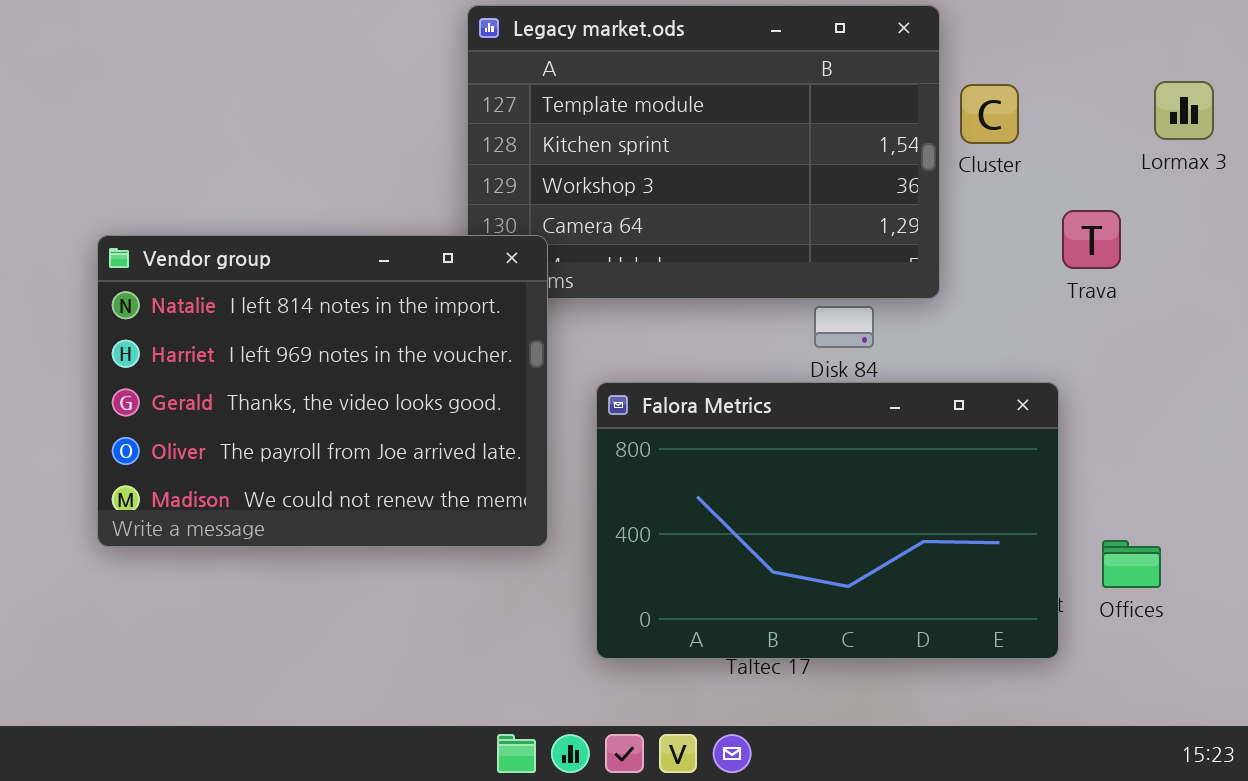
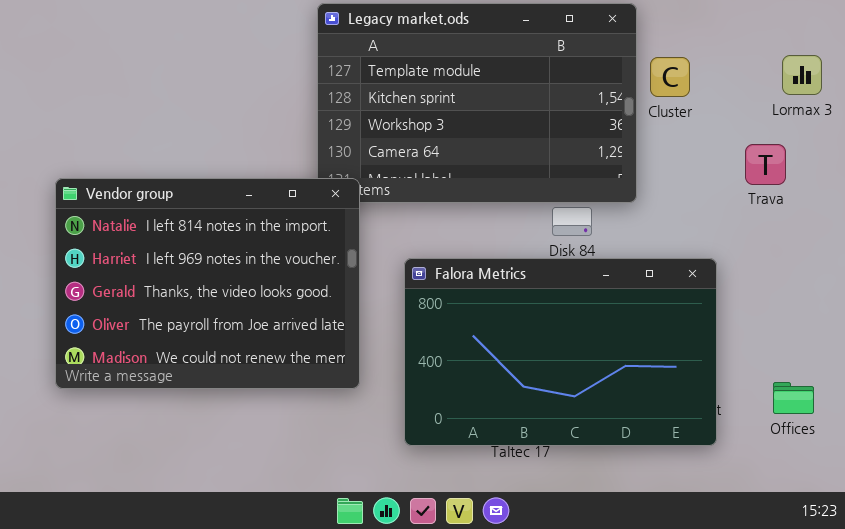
Trava: [1062,210,1121,269] -> [745,144,786,185], moved
Vendor group: [97,235,548,547] -> [55,178,360,389], moved
Offices: [1102,540,1161,588] -> [773,382,814,414], moved

